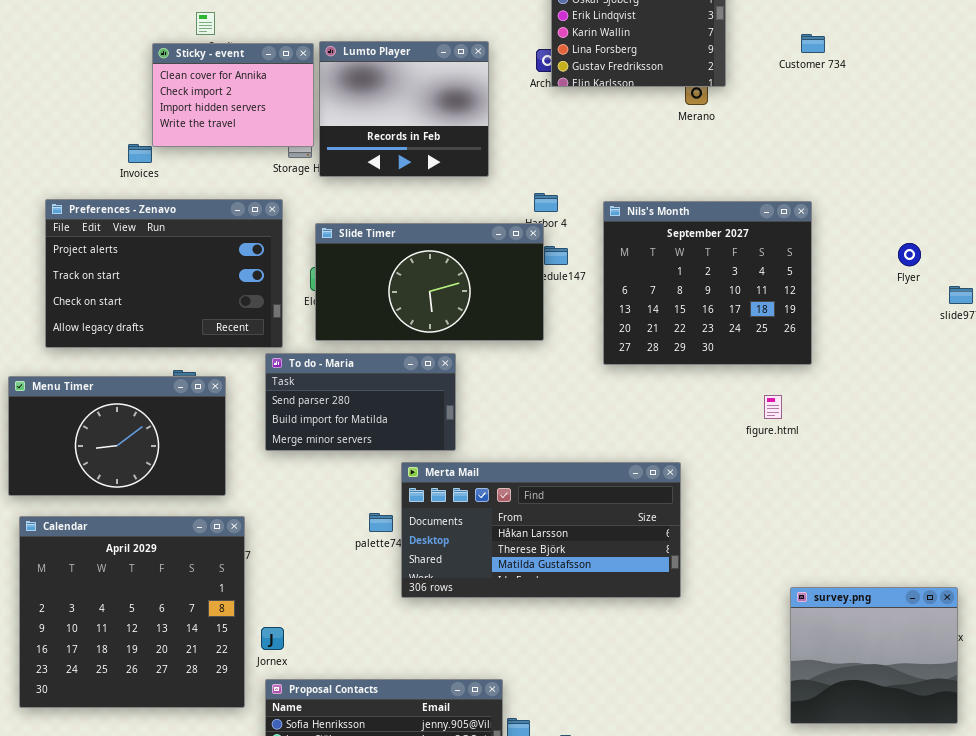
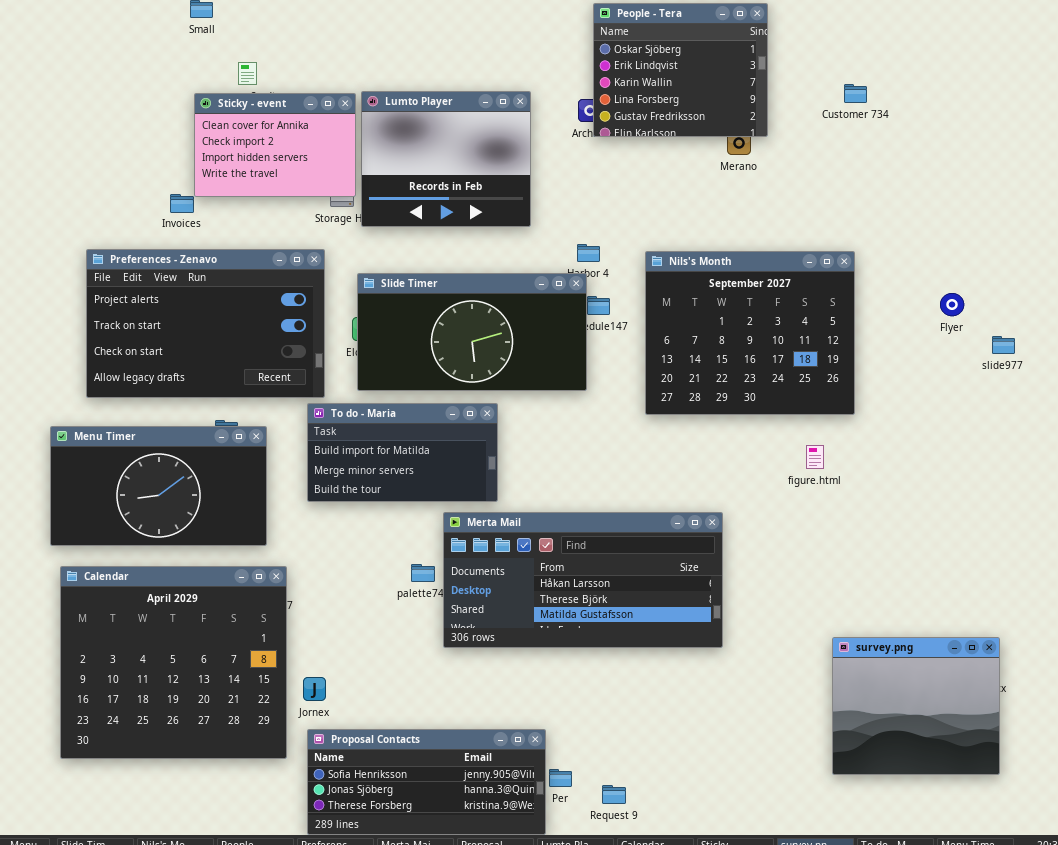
To do - Maria: [265,353,456,451] -> [307,403,498,502], scrolled down 1 row

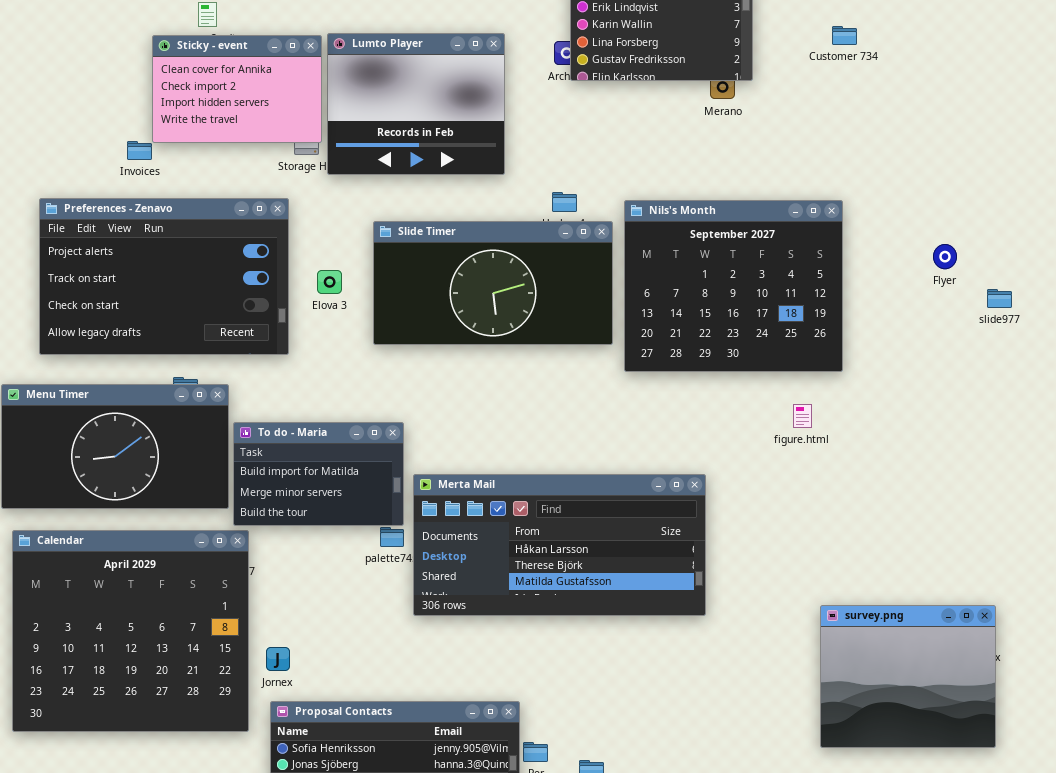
Slide Timer: [357,273,587,391] -> [373,221,613,345], moved
To do - Maria: [307,403,498,502] -> [233,422,404,526], moved, resized

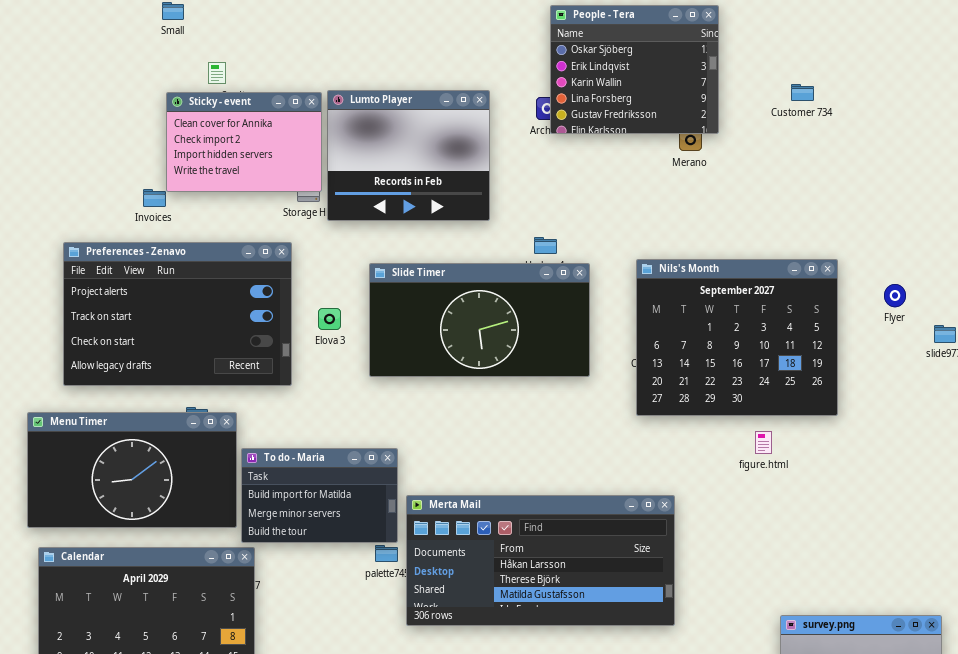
Nils's Month: [624,200,843,372] -> [636,259,838,416], moved

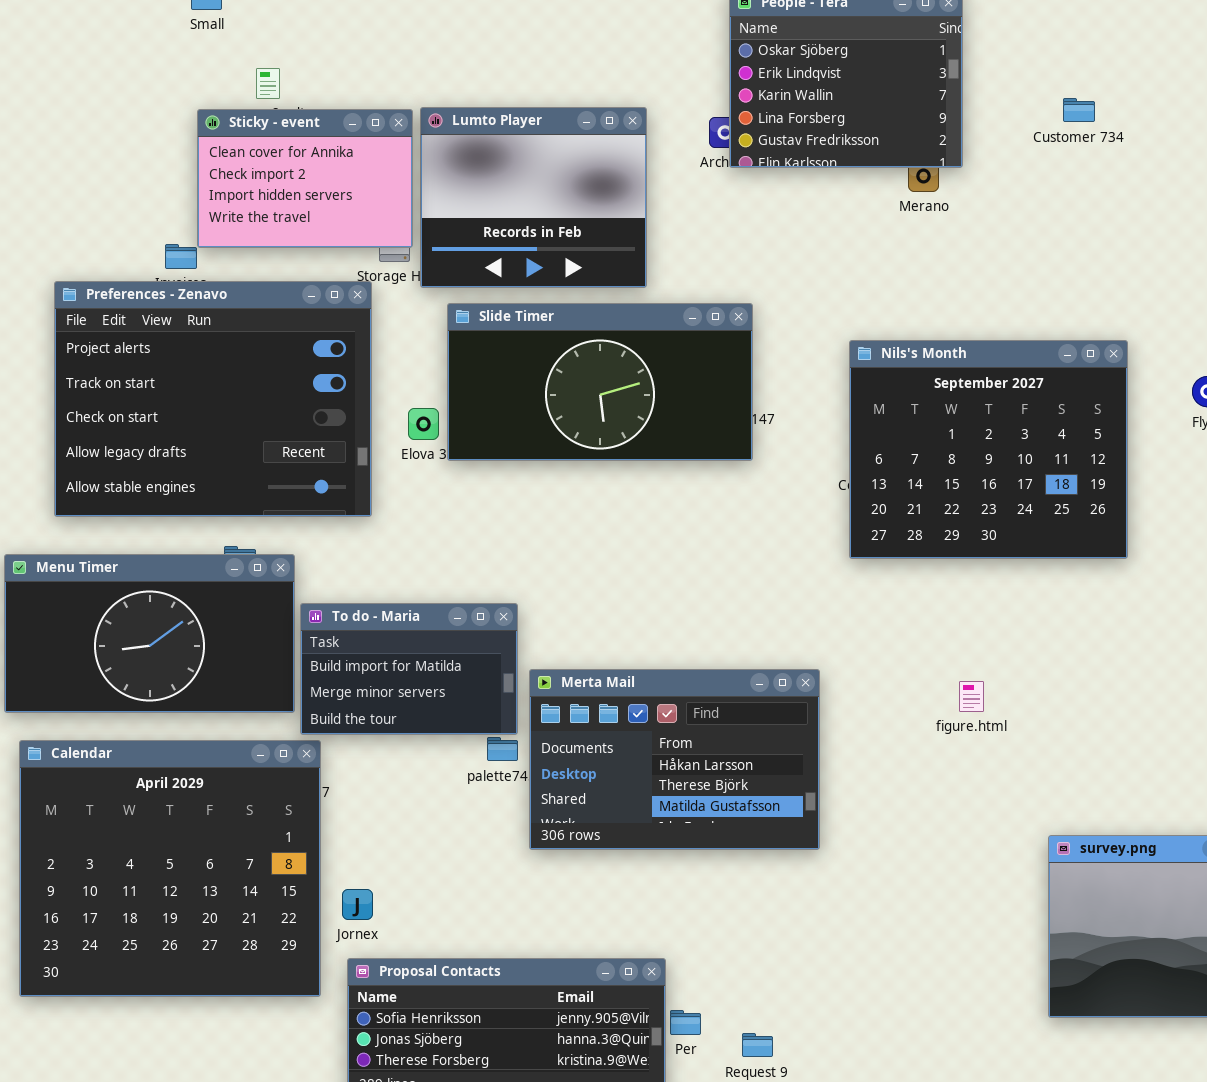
Preferences - Zenavo: [63,242,292,386] -> [54,281,372,517], resized
Slide Timer: [369,263,590,377] -> [447,303,753,461], moved
figure.html: [755,431,772,454] -> [959,681,984,712], moved
Merta Mail: [406,495,675,626] -> [529,669,820,850], resized

